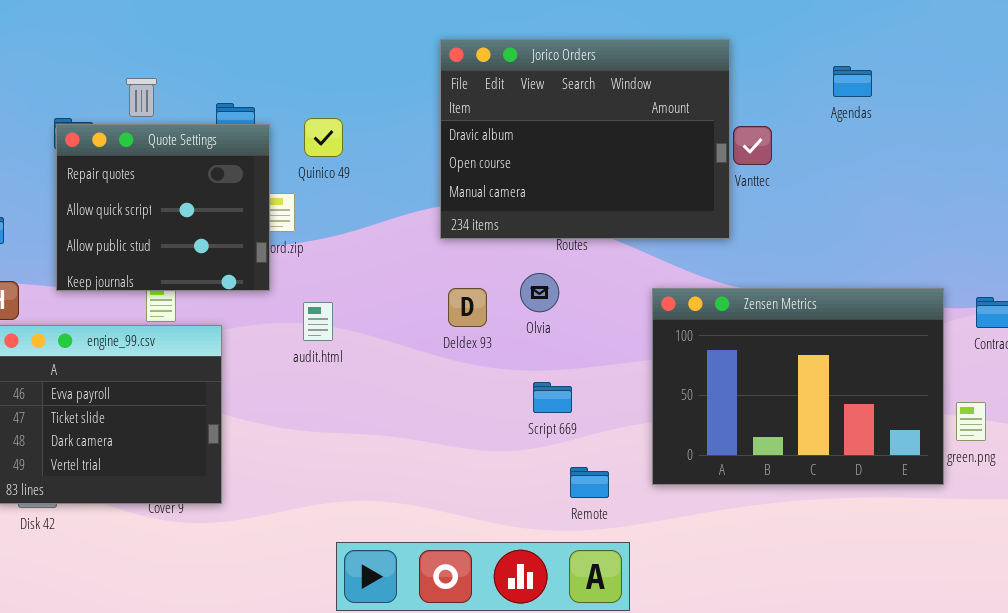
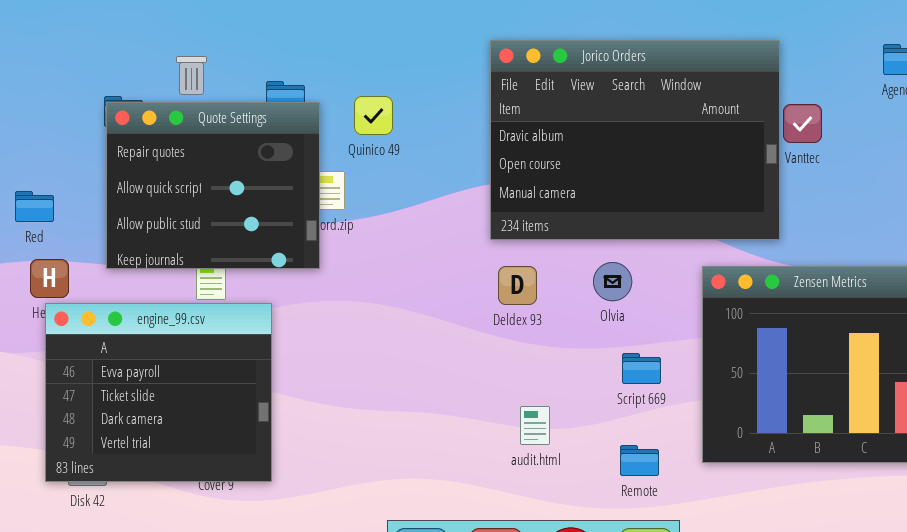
Jorico Orders: [440,39,730,239] -> [490,40,780,240], moved
Olvia: [520,273,559,312] -> [593,262,632,301], moved
audit.html: [303,302,333,341] -> [520,406,550,445], moved
Script 669: [533,382,572,413] -> [622,353,661,384], moved

